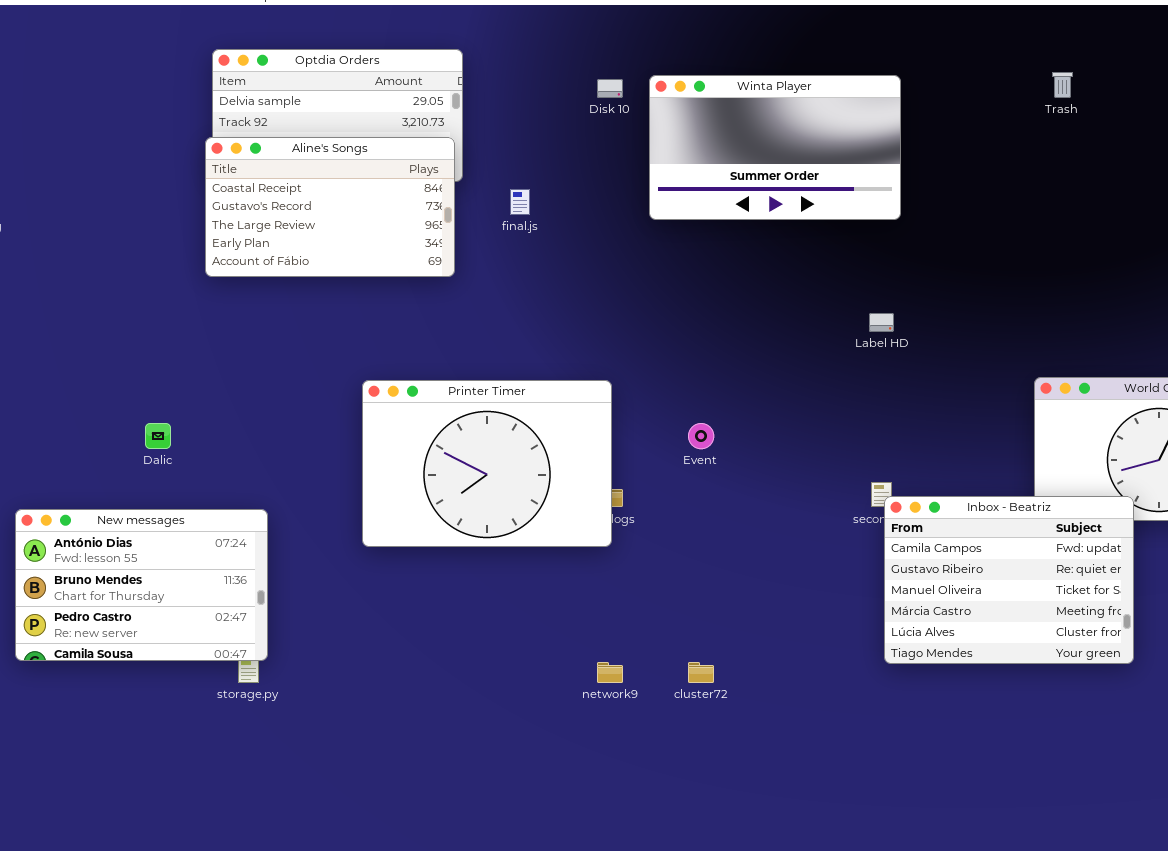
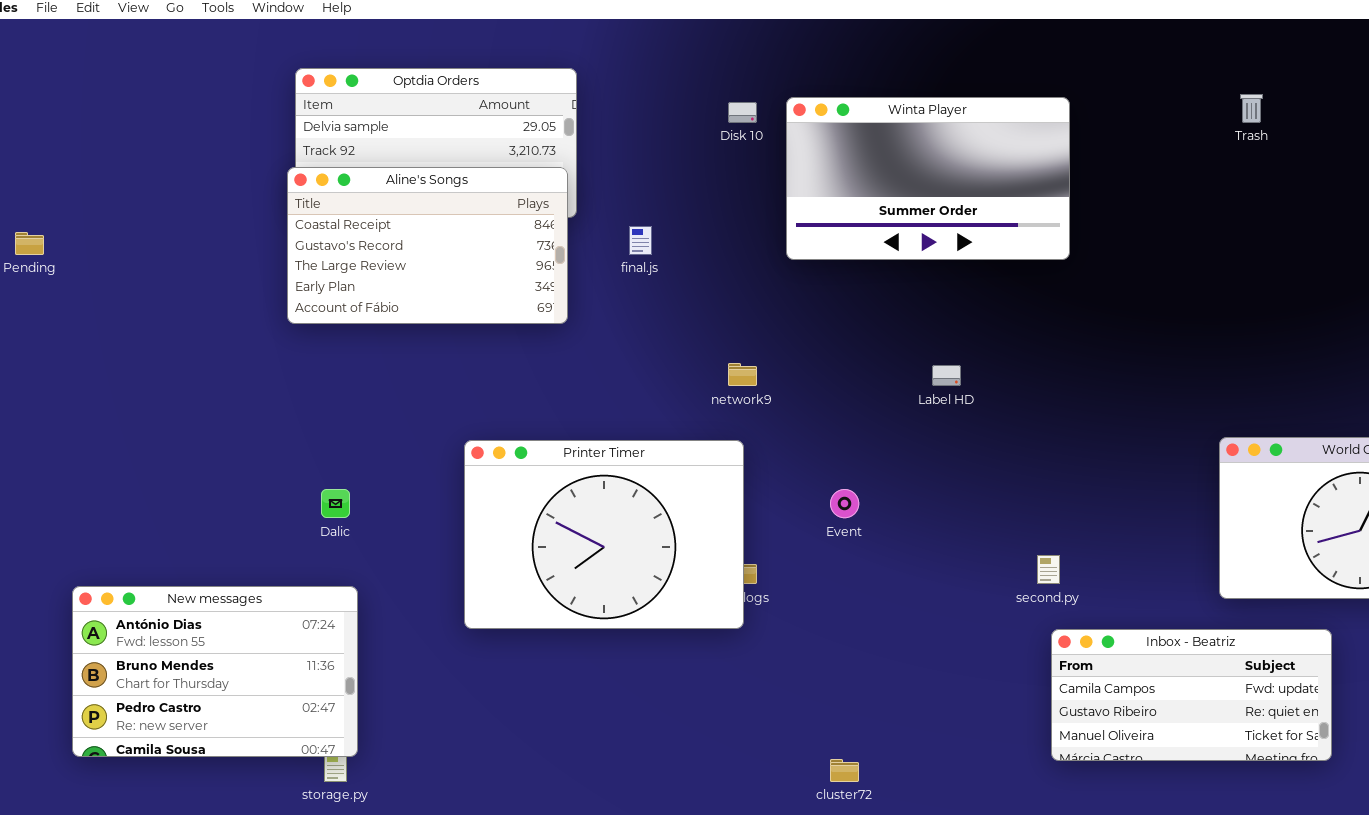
Label HD: [869,313,894,332] -> [932,365,961,386], moved
Dalic: [145,423,171,449] -> [321,489,350,518], moved
Inbox - Beatriz: [884,496,1134,664] -> [1051,629,1332,761], resized
network9: [597,662,623,683] -> [728,363,757,386], moved

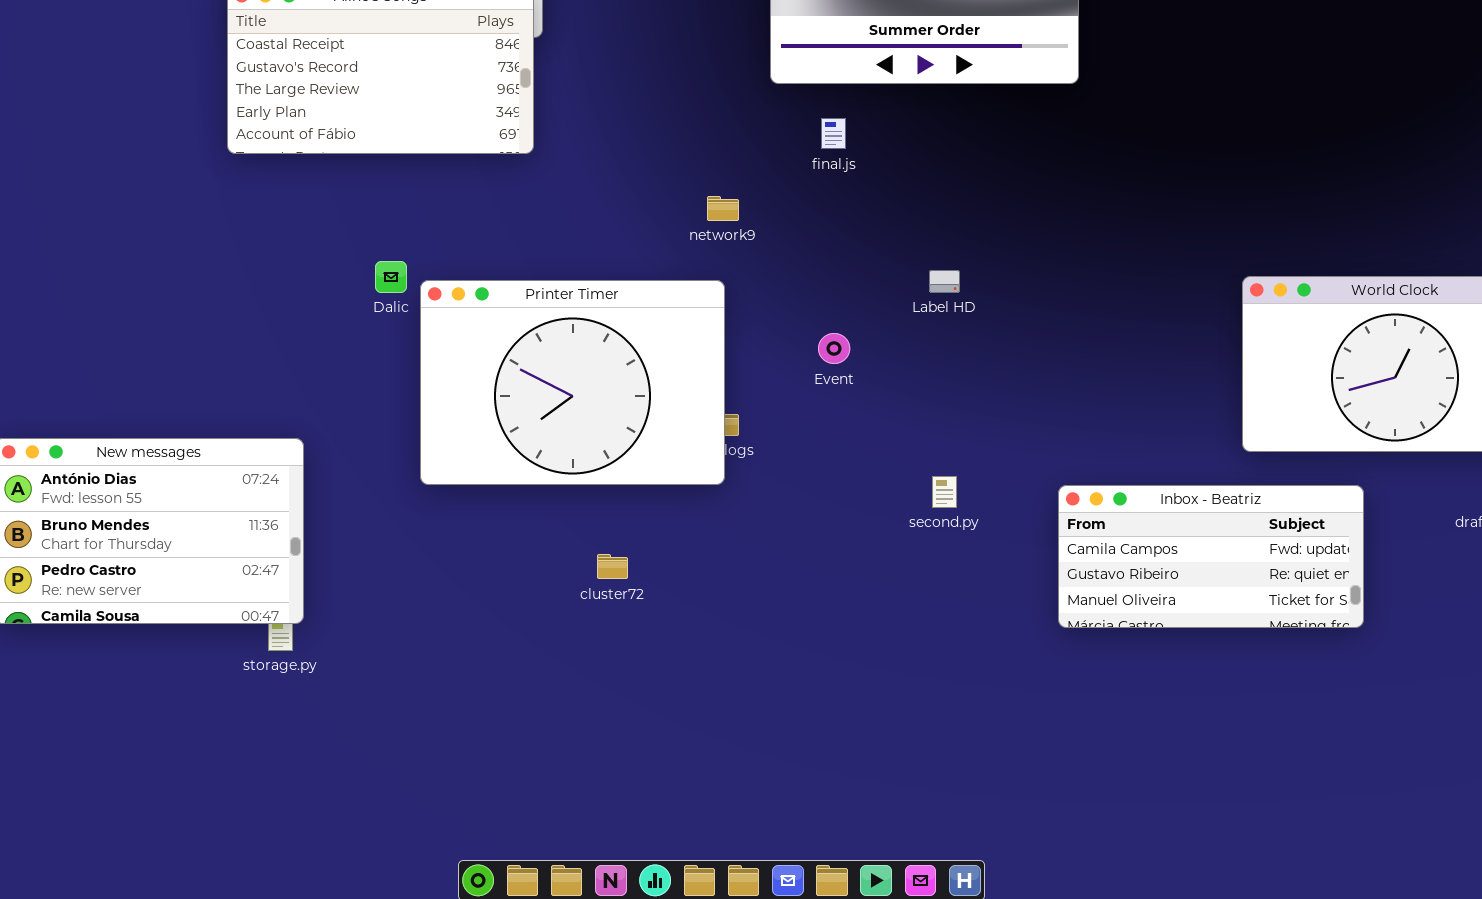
final.js: [629,226,652,255] -> [821,118,846,149], moved
Label HD: [932,365,961,386] -> [929,270,960,293], moved
Dalic: [321,489,350,518] -> [375,261,407,293], moved
second.py: [1037,555,1060,584] -> [932,476,957,508], moved
cluster72: [830,759,859,782] -> [597,554,628,579], moved

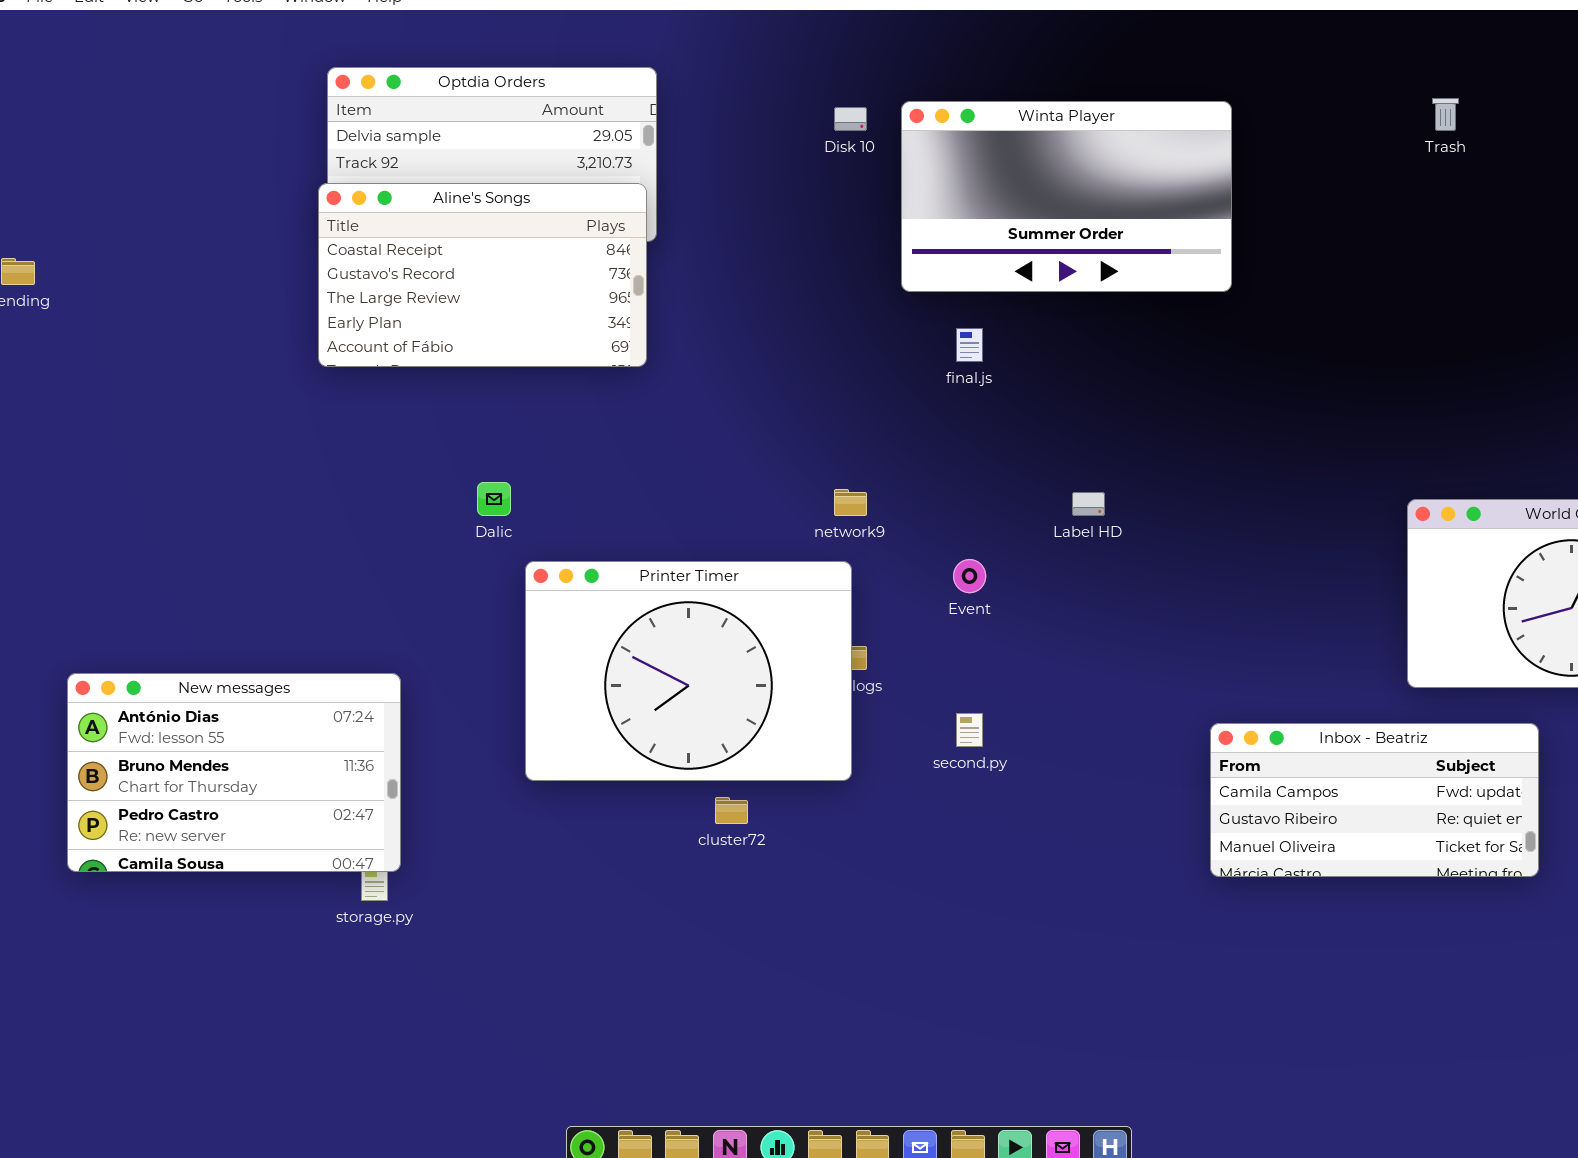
network9: [707,196,739,221] -> [834,489,867,516], moved
Printer Timer: [420,280,725,485] -> [525,561,852,781], moved
second.py: [932,476,957,508] -> [956,713,983,747], moved

